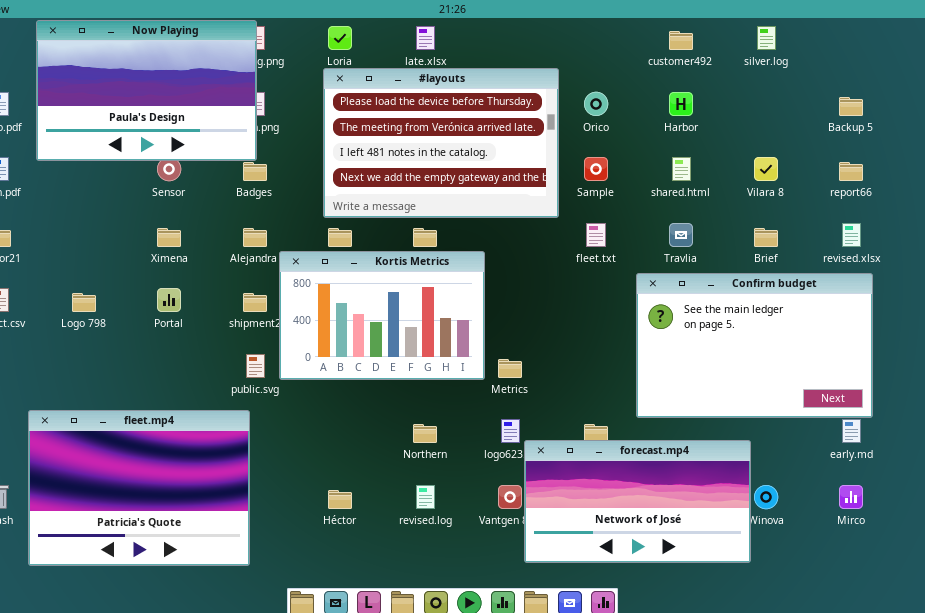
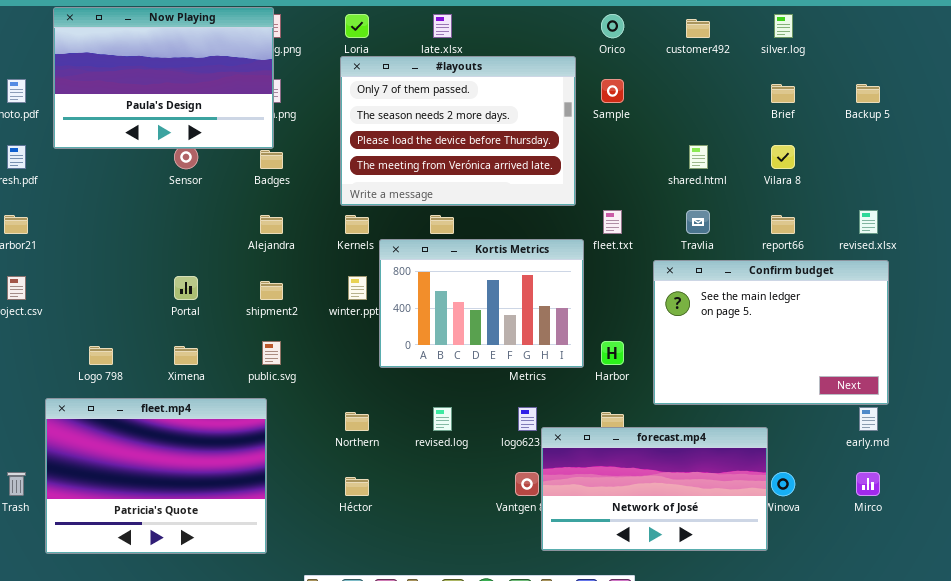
#layouts: [323,68,559,218] -> [340,56,576,206], scrolled up 2 rows
Orico: [584,92,608,116] -> [601,14,624,38], moved
Harbor: [669,92,693,116] -> [601,341,624,365], moved
Sample: [584,157,608,181] -> [601,79,624,103], moved
report66: [839,162,863,181] -> [771,215,795,234], moved
Ximena: [157,228,181,247] -> [174,346,198,365], moved
Brief: [754,228,778,247] -> [771,84,795,103], moved
Kortis Metrics: [279,251,485,380] -> [379,239,584,368], moved
Logo 798: [72,293,96,312] -> [89,346,113,365], moved
Northern: [413,424,437,443] -> [345,412,369,431], moved
revised.log: [416,485,435,509] -> [433,407,452,431], moved

